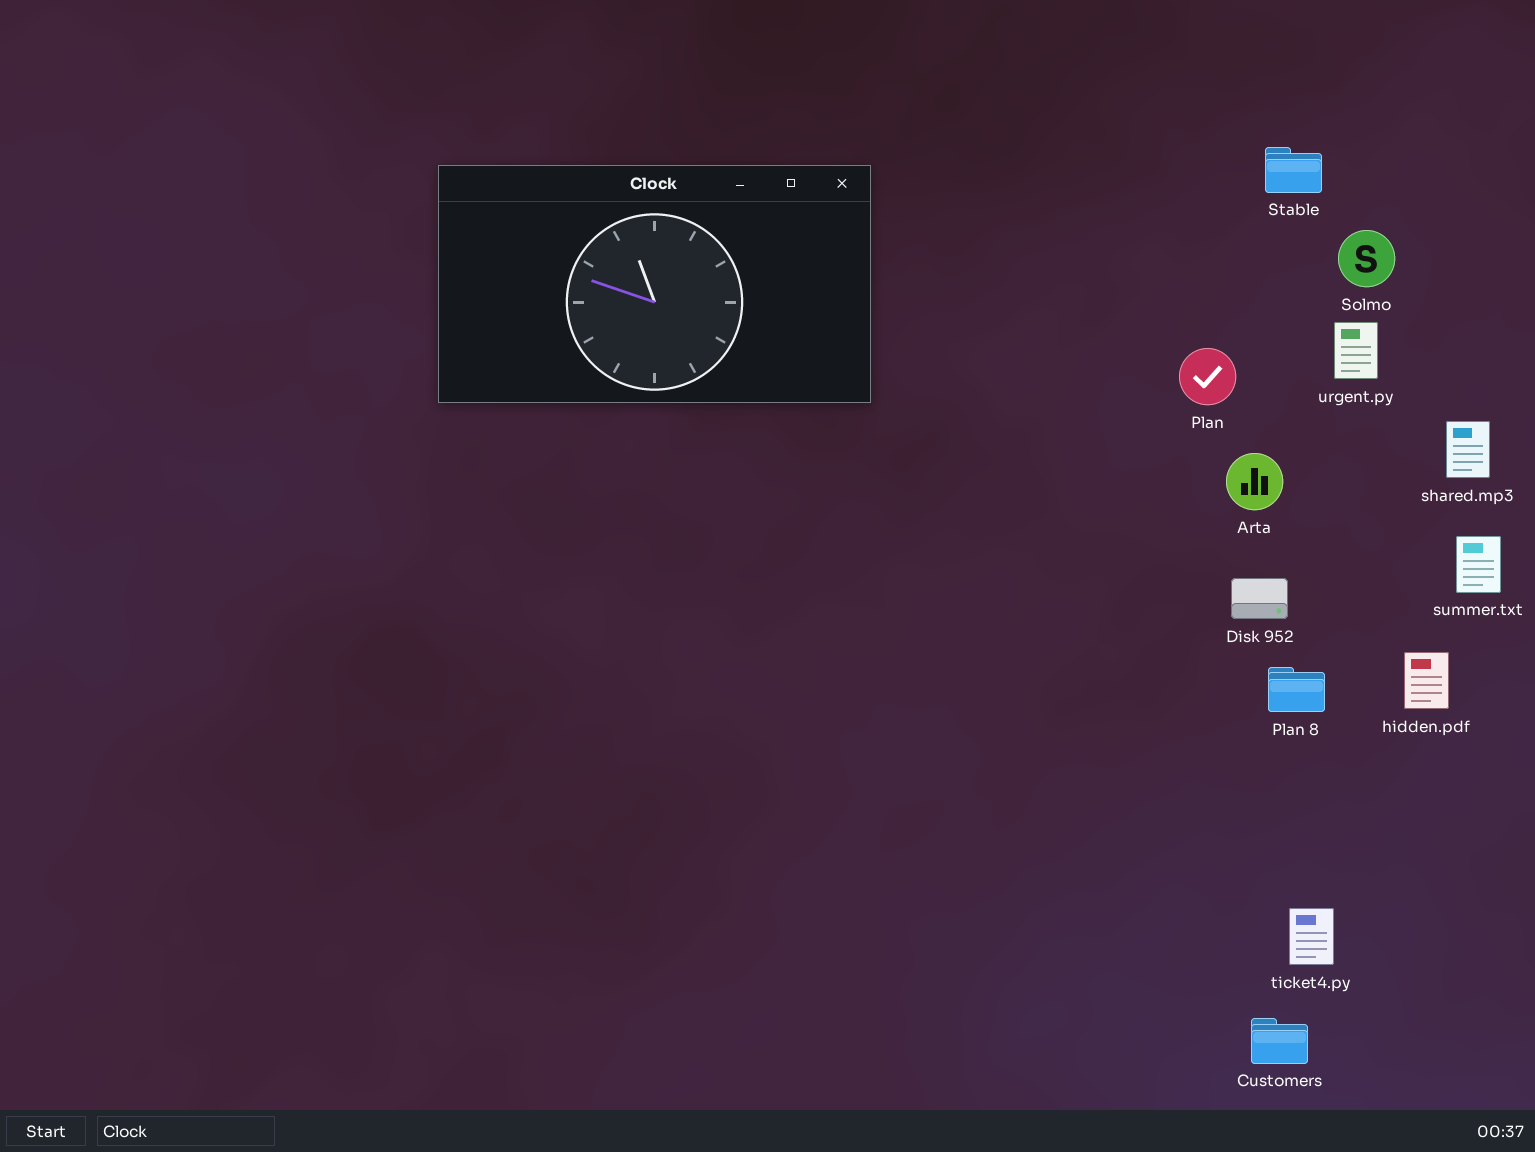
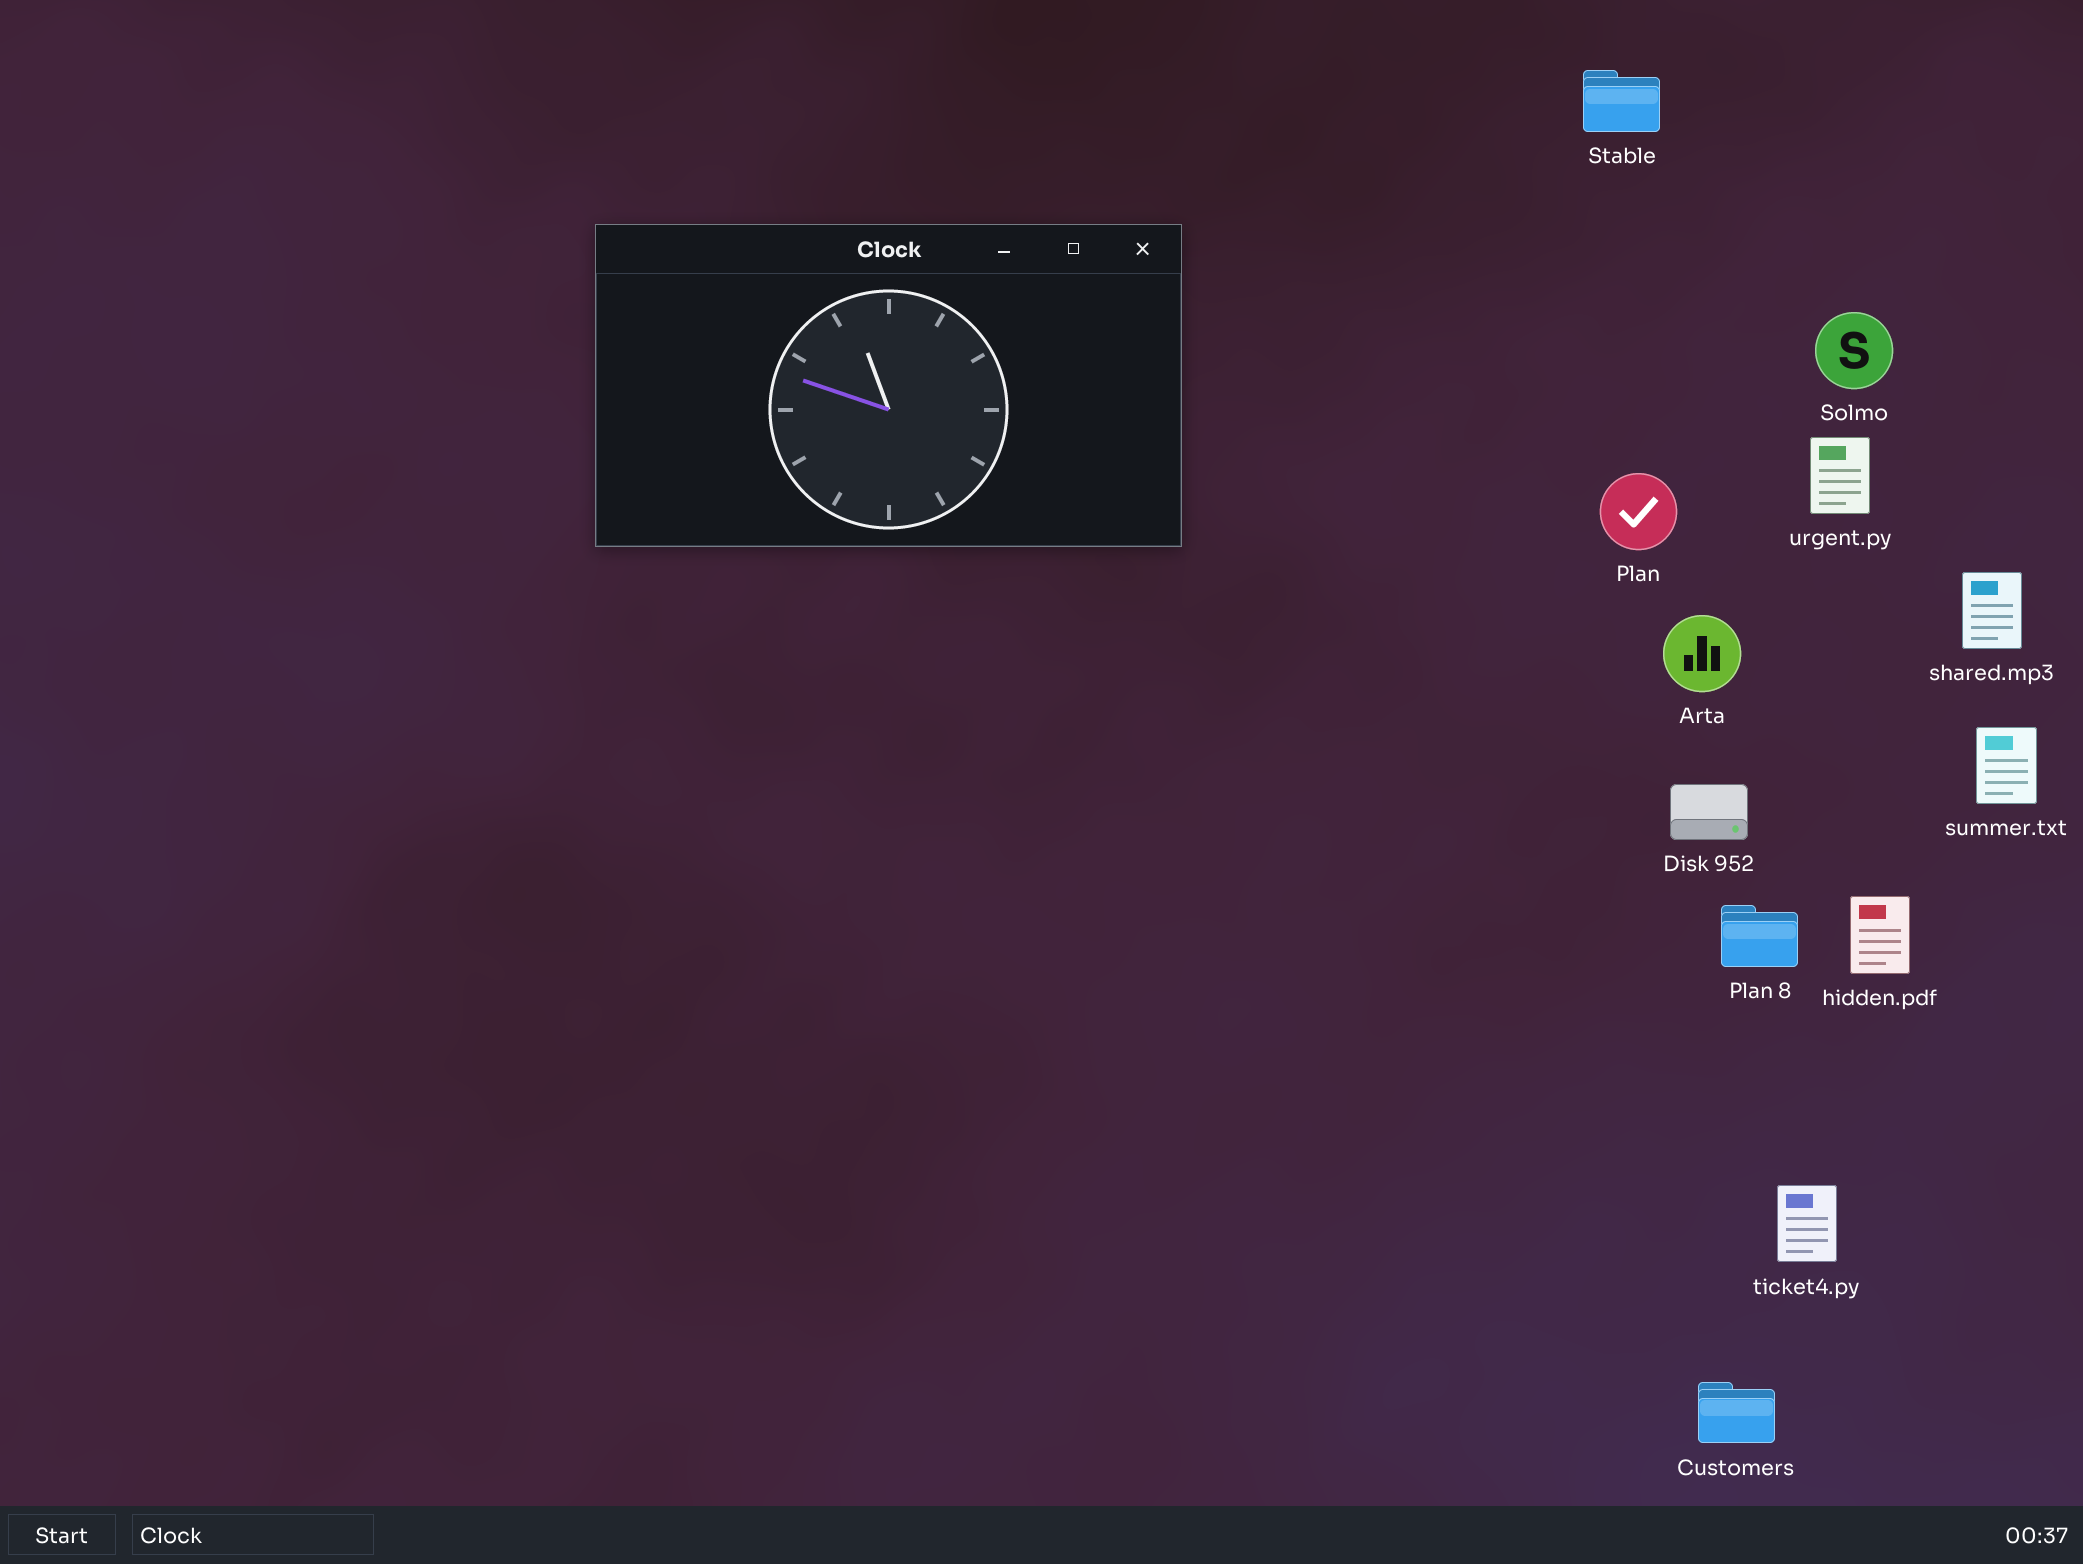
Stable: [1265,147,1322,193] -> [1583,70,1660,132], moved
hidden.pdf: [1404,652,1449,709] -> [1850,896,1910,974], moved
ticket4.py: [1289,908,1334,965] -> [1777,1185,1837,1262], moved

